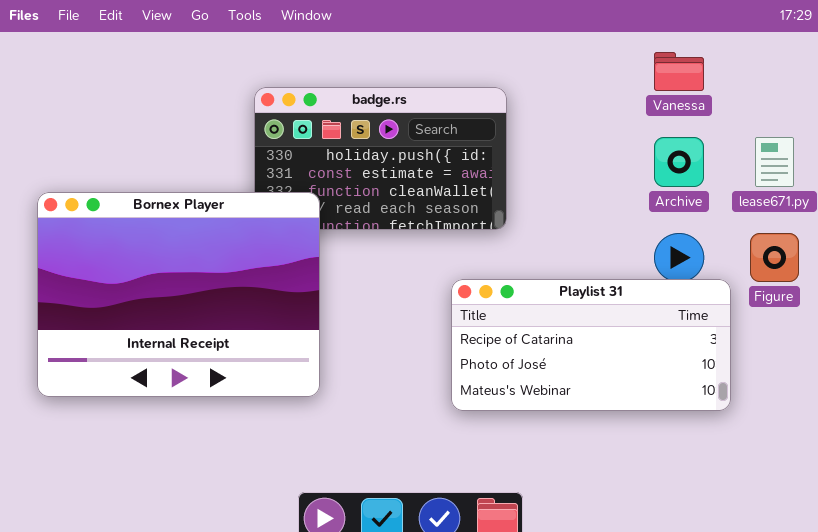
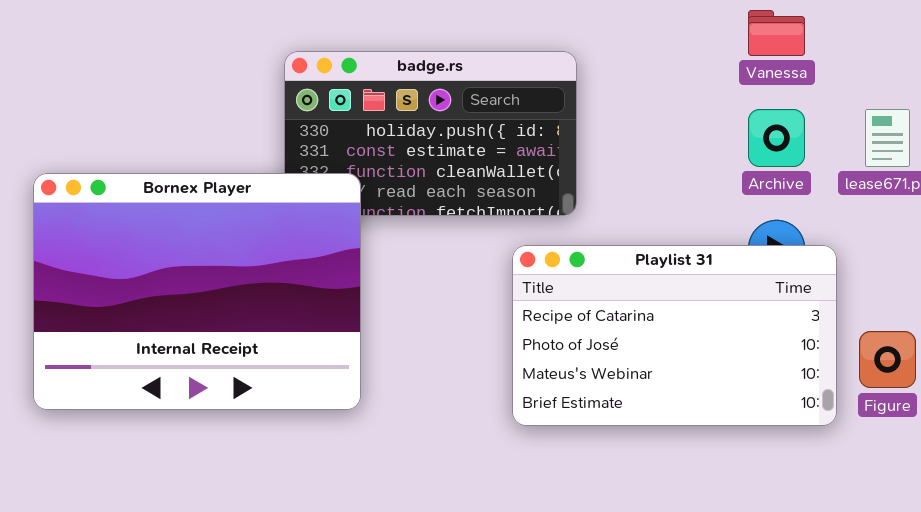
Figure: [750,233,799,282] -> [859,331,916,388], moved
Playlist 31: [451,279,731,411] -> [512,245,837,426], resized

